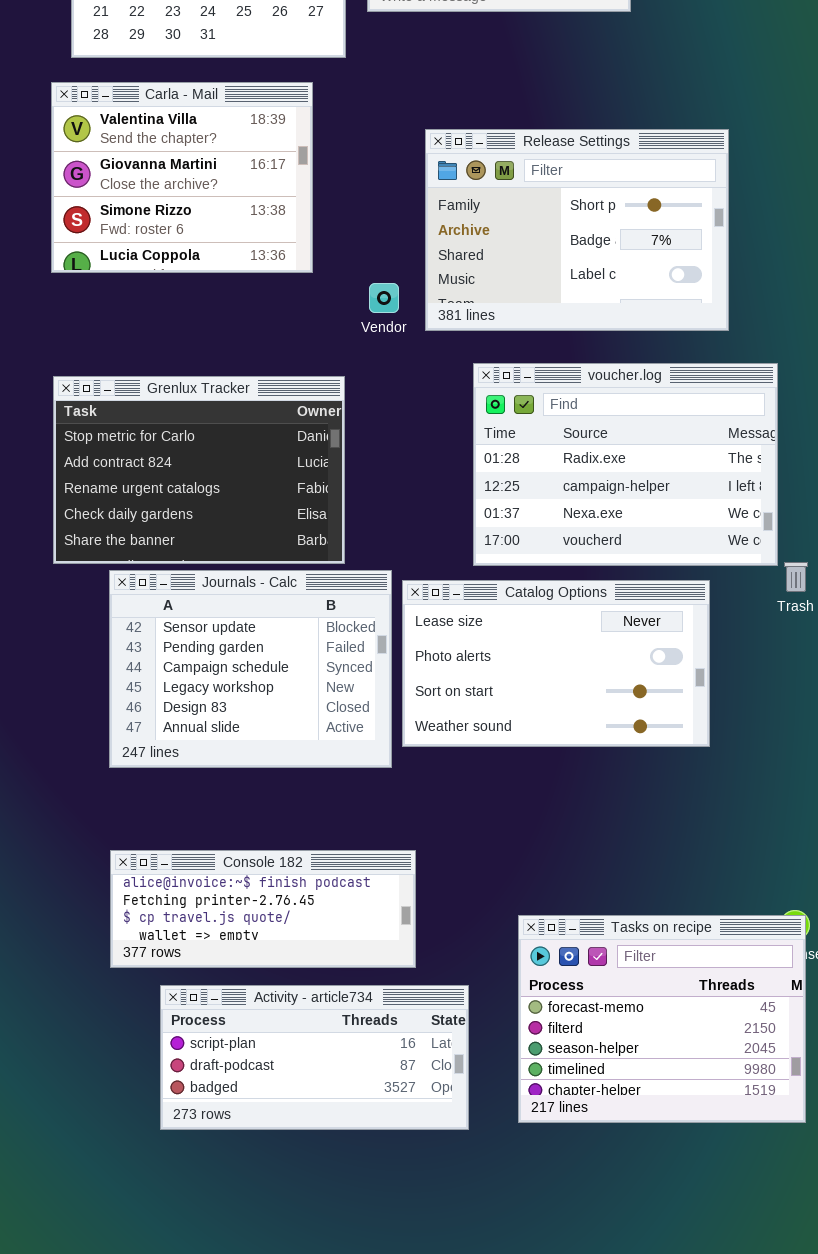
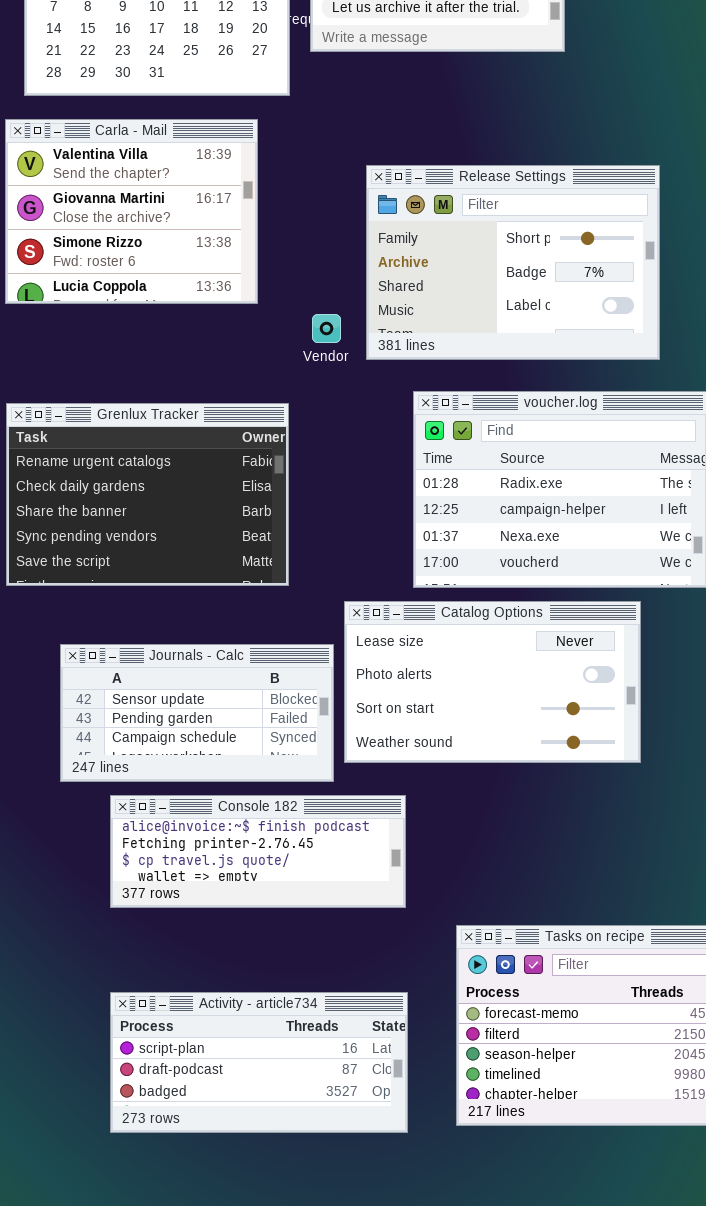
Grenlux Tracker: [53,376,345,564] -> [6,403,289,586], scrolled down 2 rows
Journals - Calc: [109,570,392,768] -> [60,644,334,782], resized
Console 182: [110,850,416,968] -> [110,795,406,908], moved

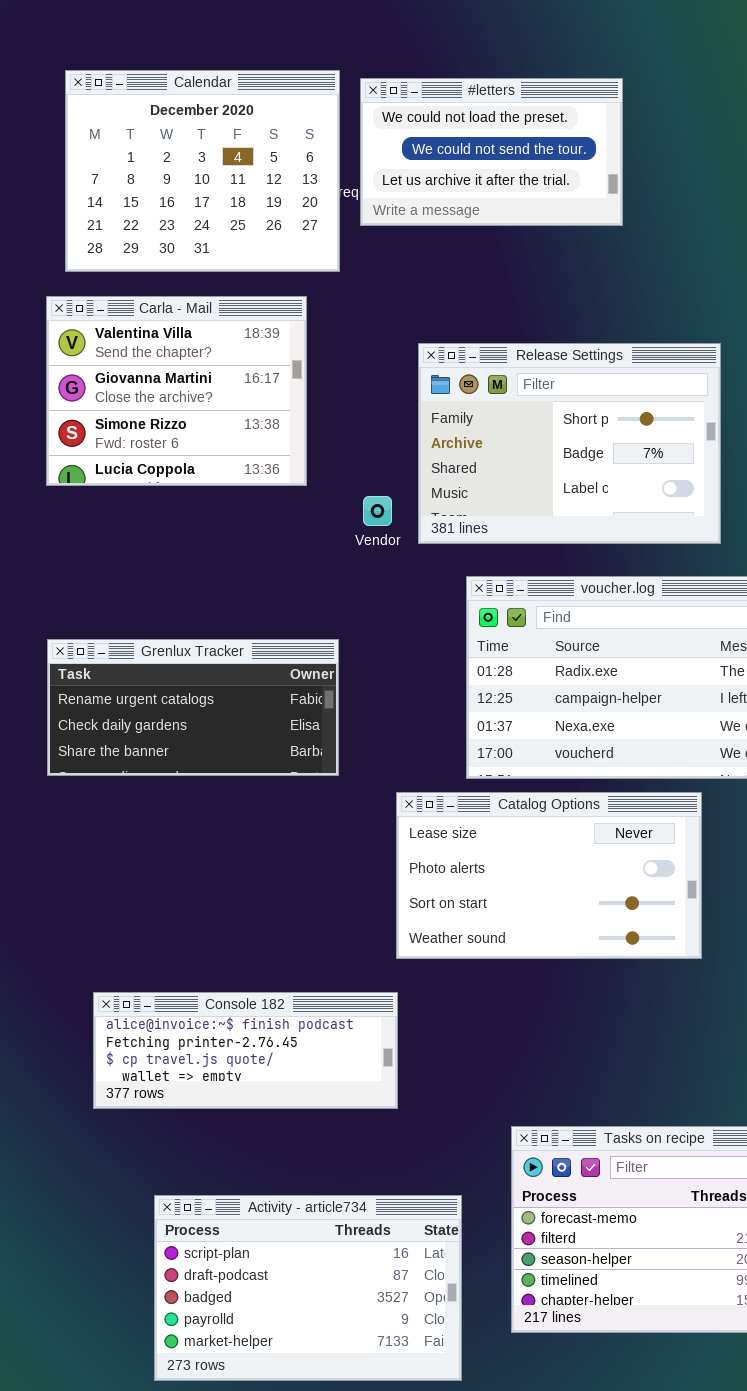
Grenlux Tracker: [6,403,289,586] -> [47,639,339,776], resized
Journals - Calc: [60,644,334,782] -> none, closed
Console 182: [110,795,406,908] -> [93,992,398,1109], moved
Activity - article734: [110,992,408,1133] -> [154,1195,462,1381], resized

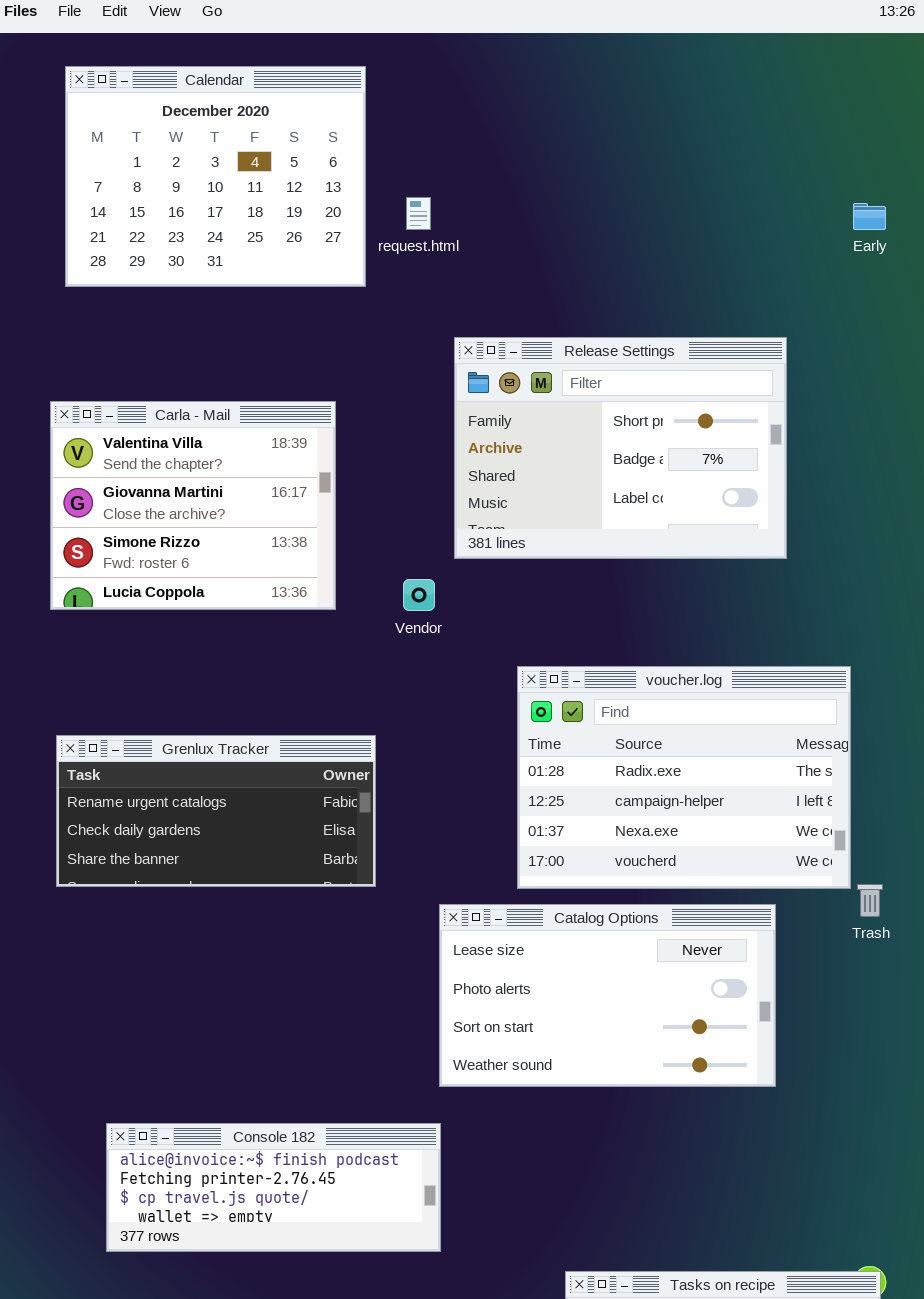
Calendar: [65,70,340,272] -> [65,66,366,287], moved
#letters: [360,78,623,226] -> none, closed
Carla - Mail: [46,296,307,486] -> [50,401,336,610], moved
Release Settings: [418,343,721,544] -> [454,337,787,559], moved

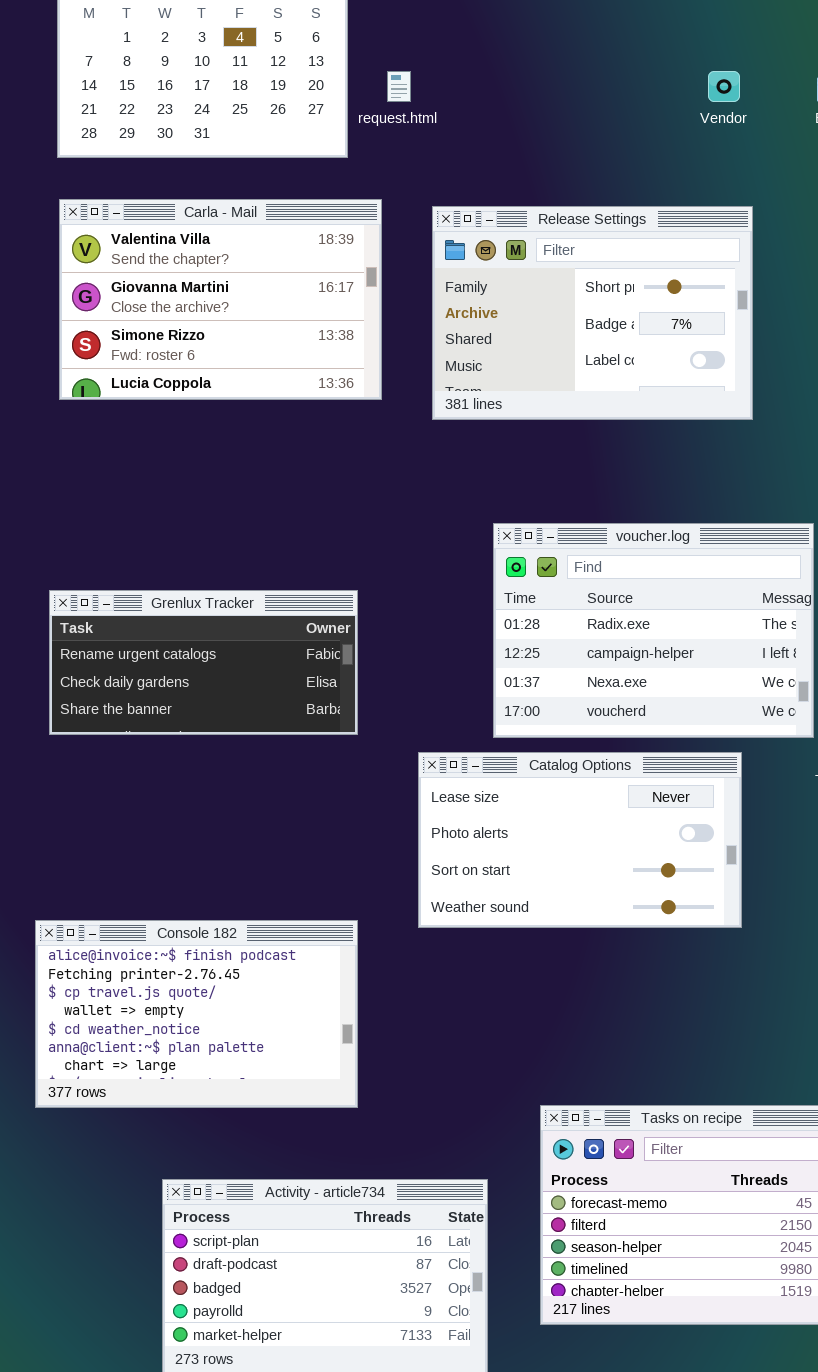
Carla - Mail: [50,401,336,610] -> [59,199,382,400], moved, resized
Vendor: [403,579,435,611] -> [708,71,740,102], moved
Console 182: [106,1123,441,1252] -> [35,920,358,1108], moved, resized

